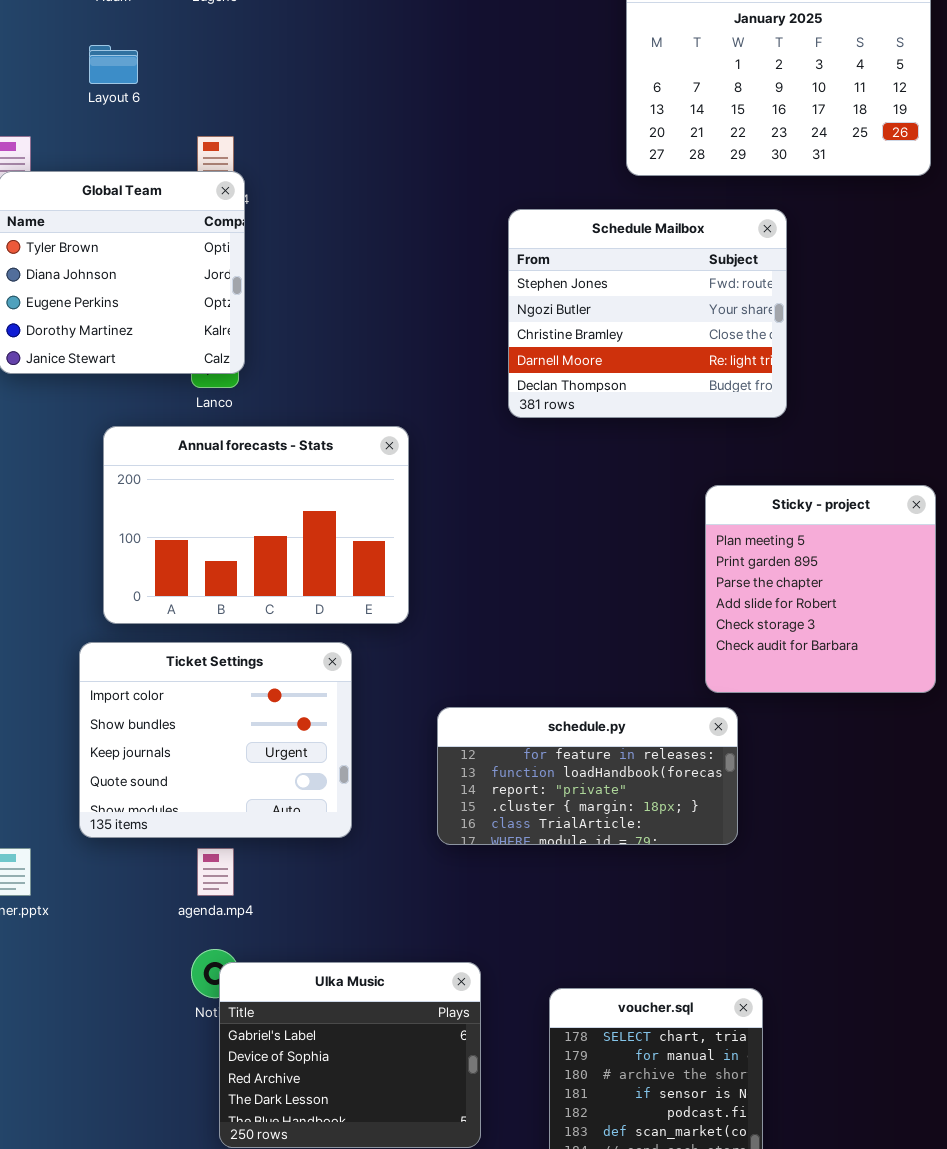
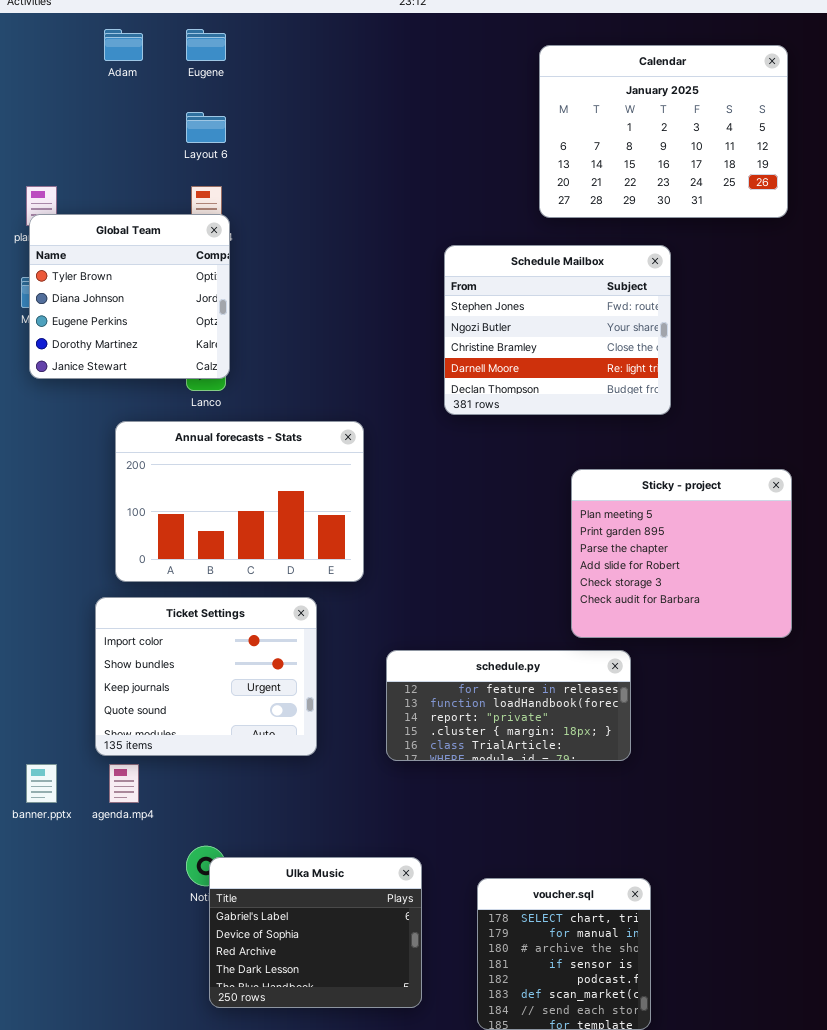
Layout 6: [89,45,138,84] -> [186,112,226,143], moved
Sticky - project: [705,485,936,693] -> [571,469,792,638], resized
agenda.mp4: [197,848,234,896] -> [109,764,139,803], moved

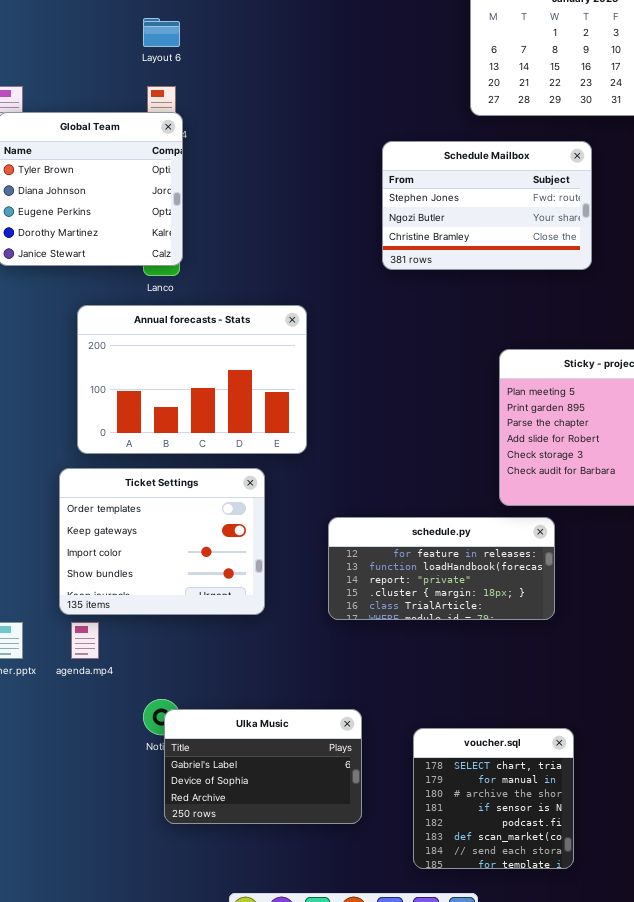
Schedule Mailbox: [444,245,671,415] -> [382,141,592,270], resized
Ticket Settings: [95,597,317,756] -> [59,468,265,615], scrolled up 2 rows
Ulka Music: [209,857,422,1008] -> [164,709,362,824], resized

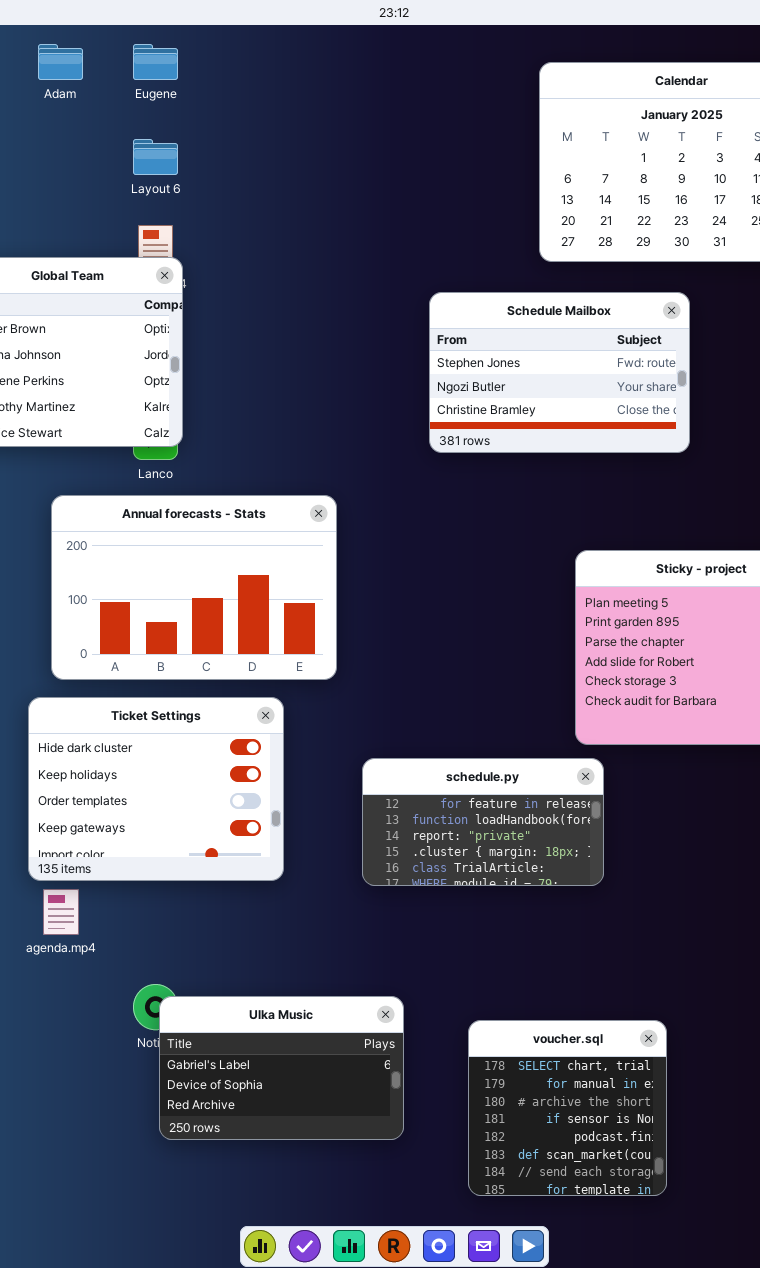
Ticket Settings: [59,468,265,615] -> [28,697,284,881], scrolled up 2 rows
schedule.py: [328,517,555,620] -> [362,758,604,886], resized

